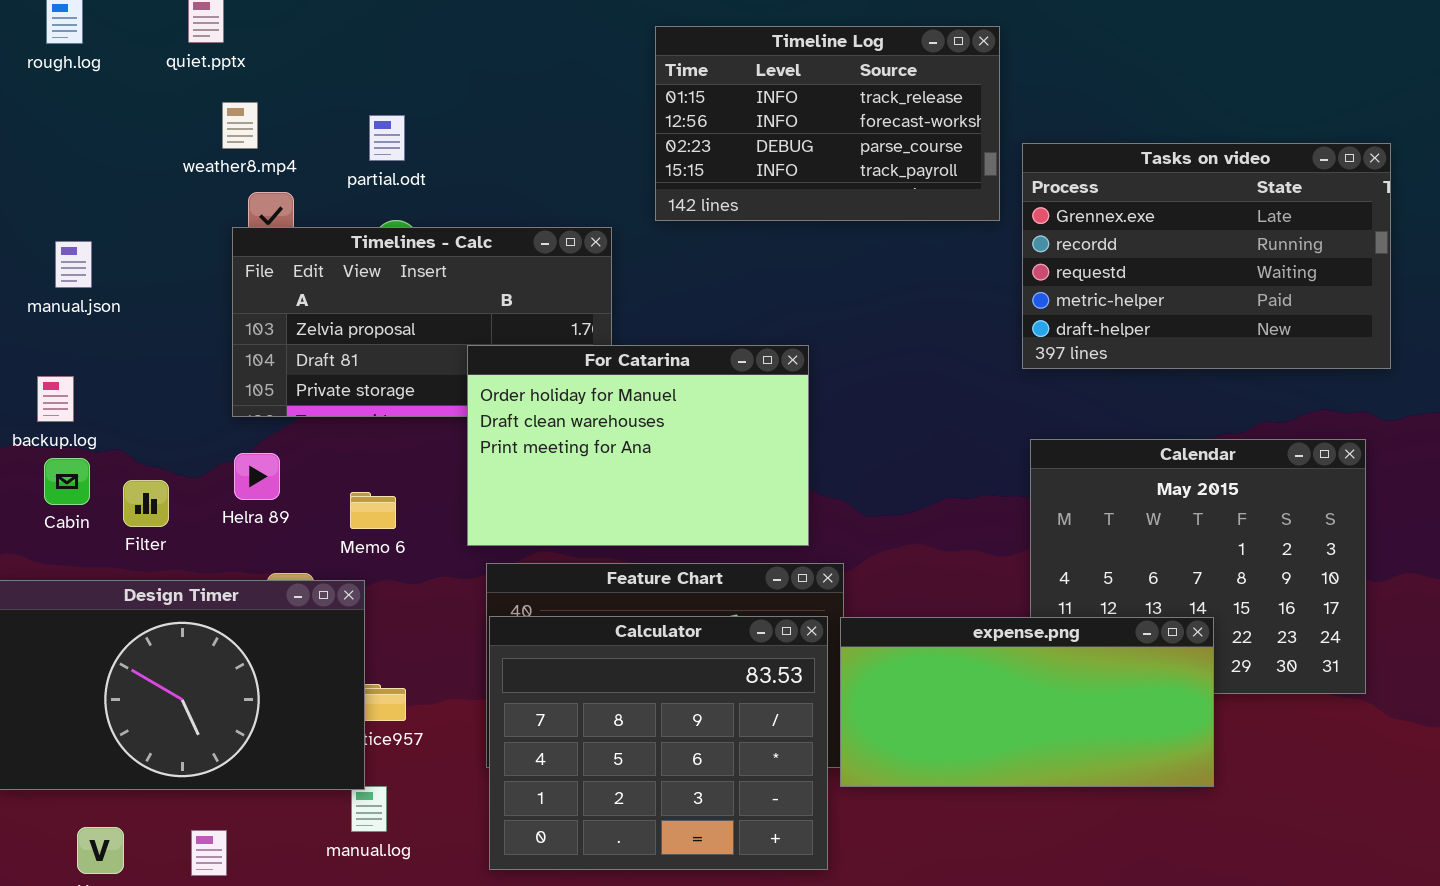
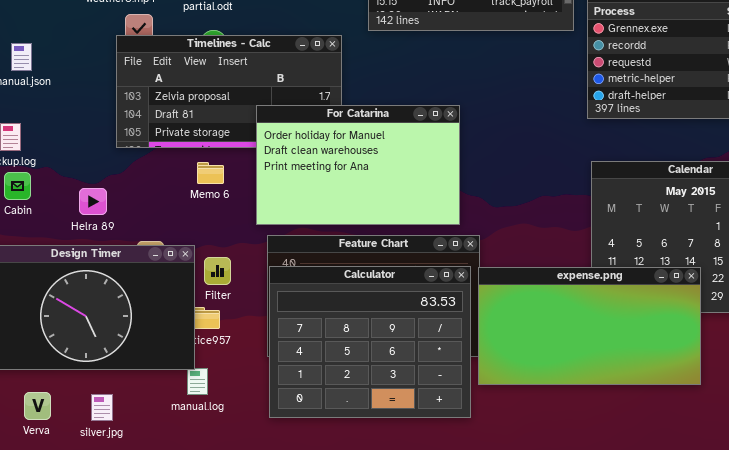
Helra 89: [234,453,280,500] -> [79,188,107,215], moved
Filter: [123,480,169,527] -> [204,257,231,285], moved
Memo 6: [350,492,396,529] -> [197,162,224,184], moved
expense.png: [840,617,1214,787] -> [478,267,701,385], resized

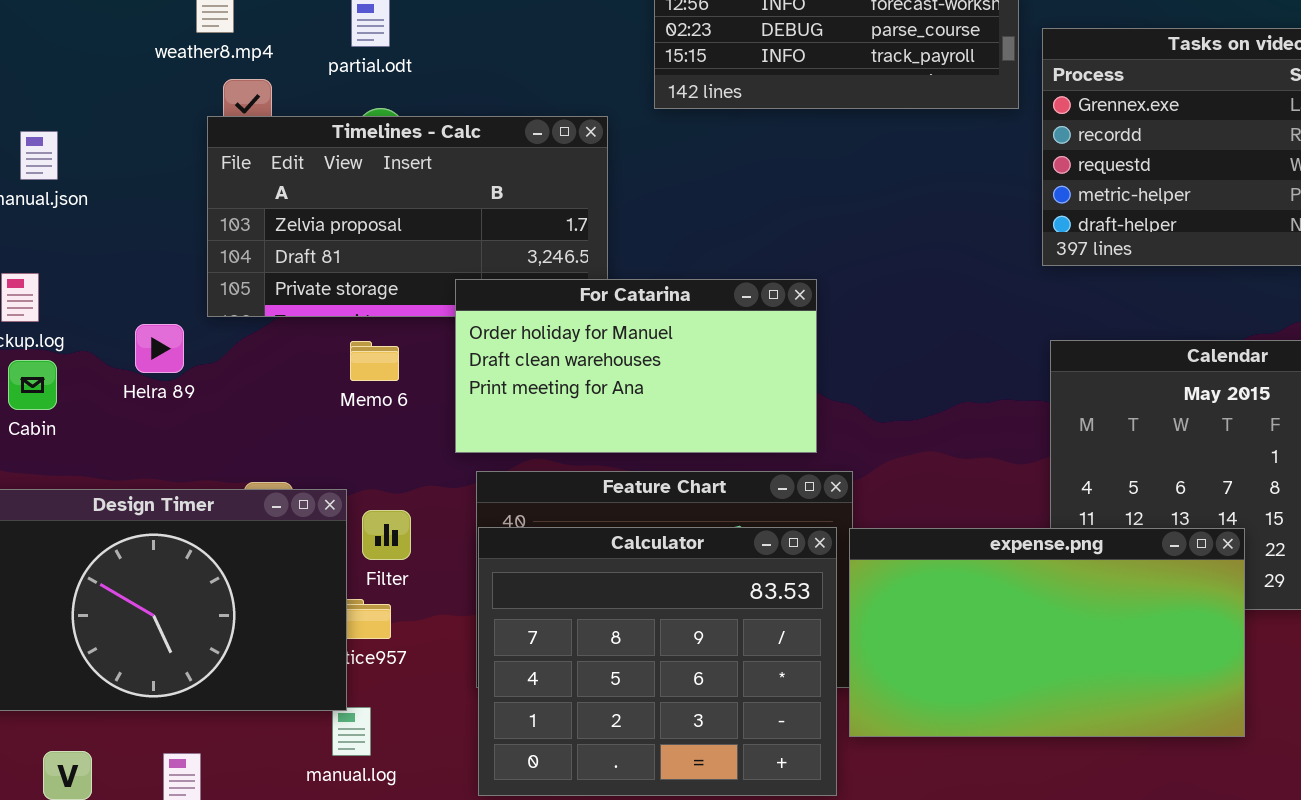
For Catarina: [256,105,460,225] -> [455,279,817,453], resized
Helra 89: [79,188,107,215] -> [135,324,184,373], moved

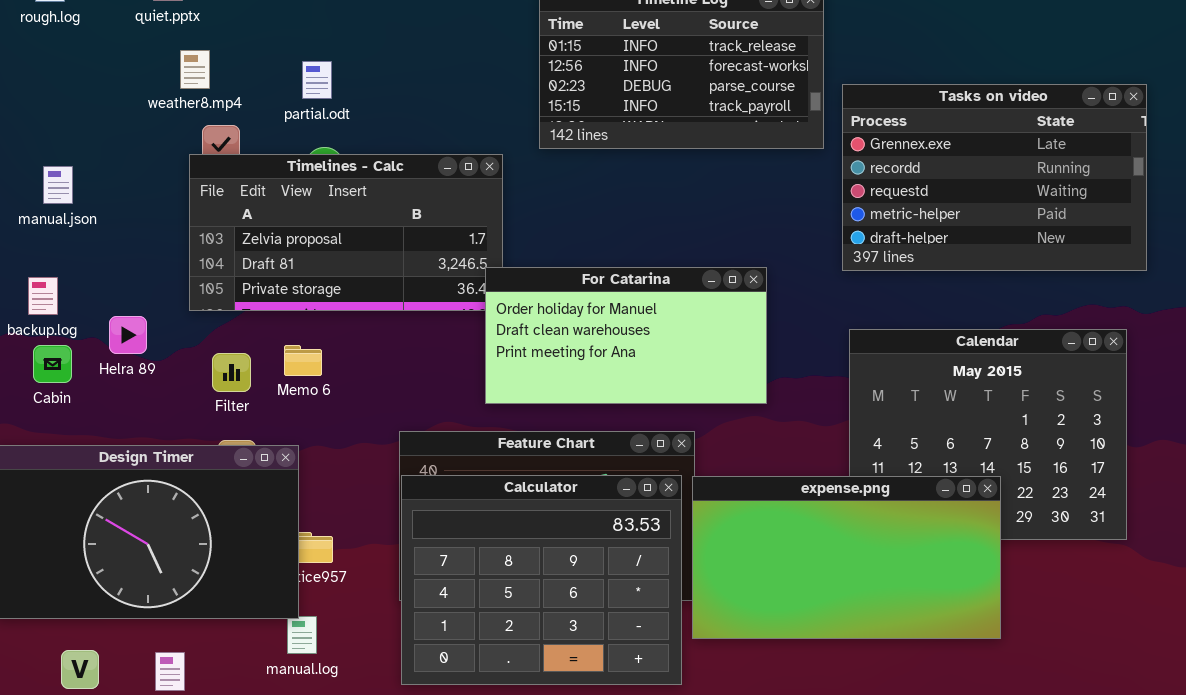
For Catarina: [455,279,817,453] -> [485,267,767,404], moved
Helra 89: [135,324,184,373] -> [109,316,147,354], moved
Memo 6: [350,341,399,381] -> [284,345,322,376], moved
Filter: [362,510,411,560] -> [212,353,251,392], moved

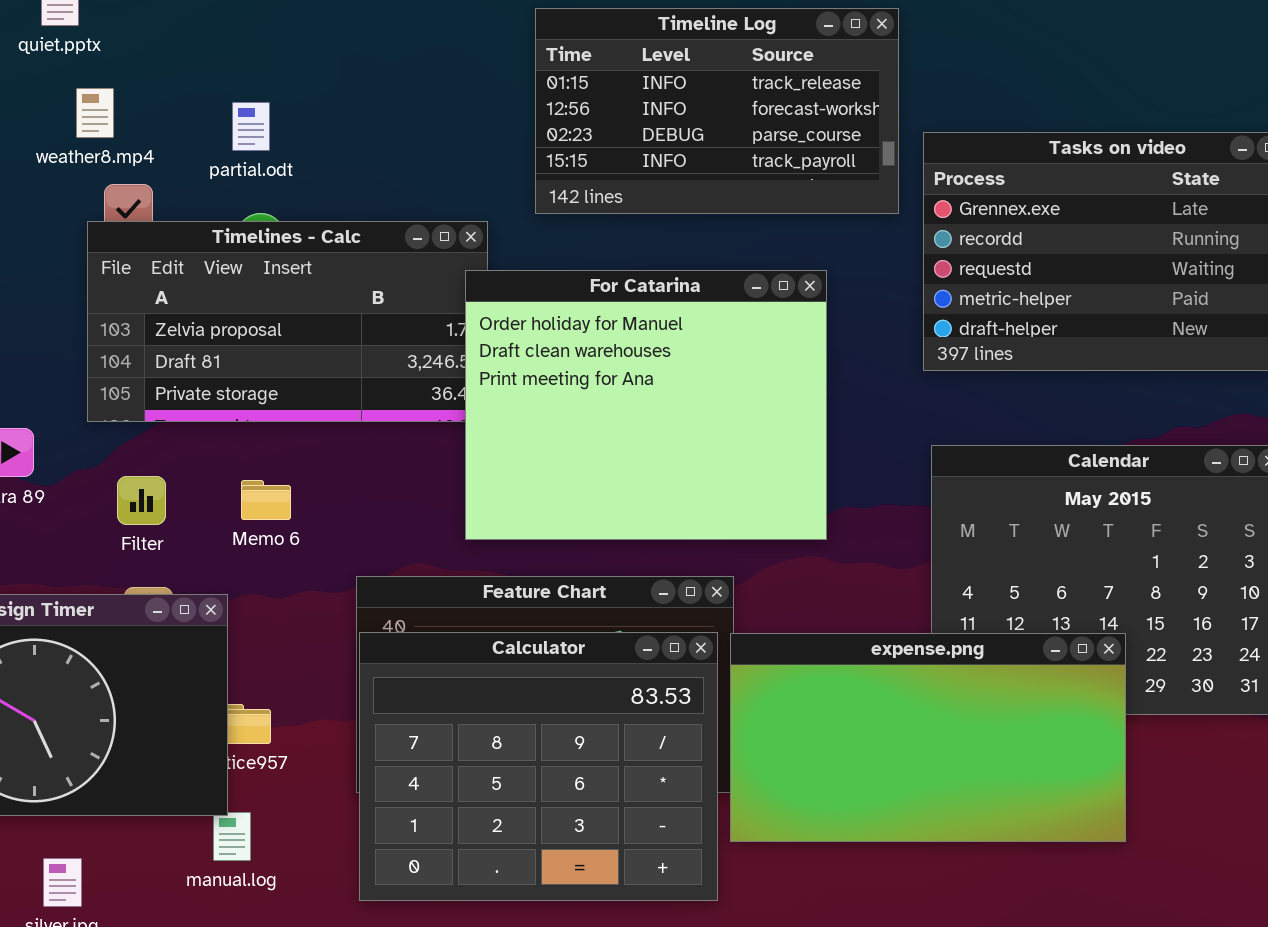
For Catarina: [485,267,767,404] -> [465,270,827,540], resized
Memo 6: [284,345,322,376] -> [241,480,291,520], moved

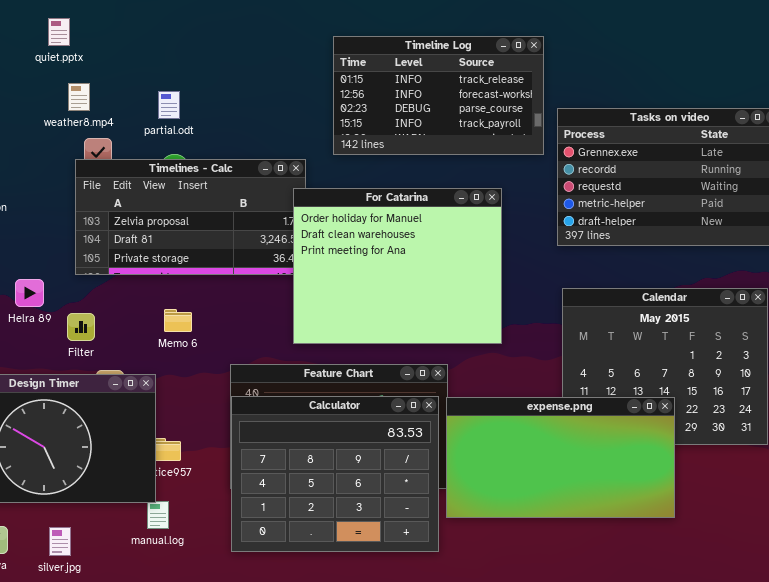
Filter: [117,476,166,525] -> [67,313,95,341], moved

